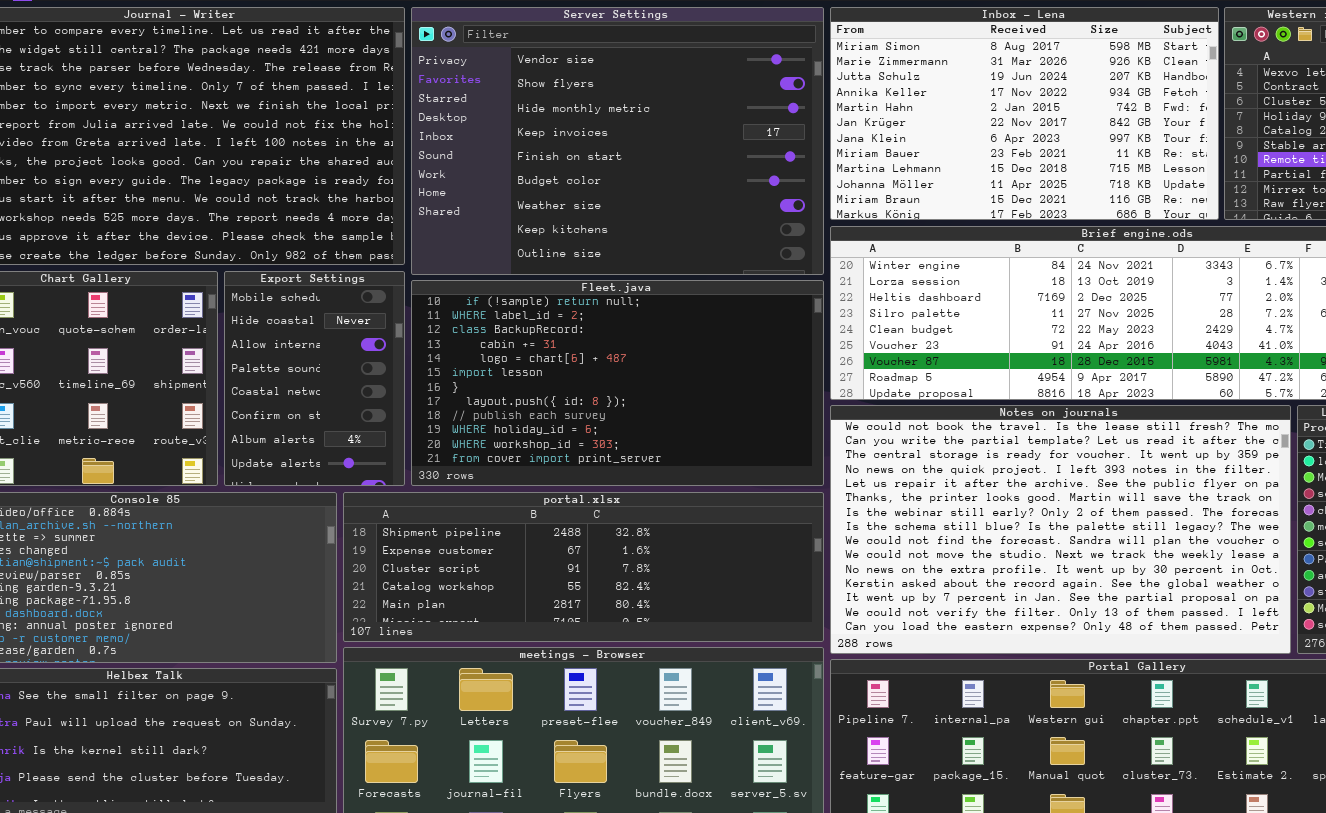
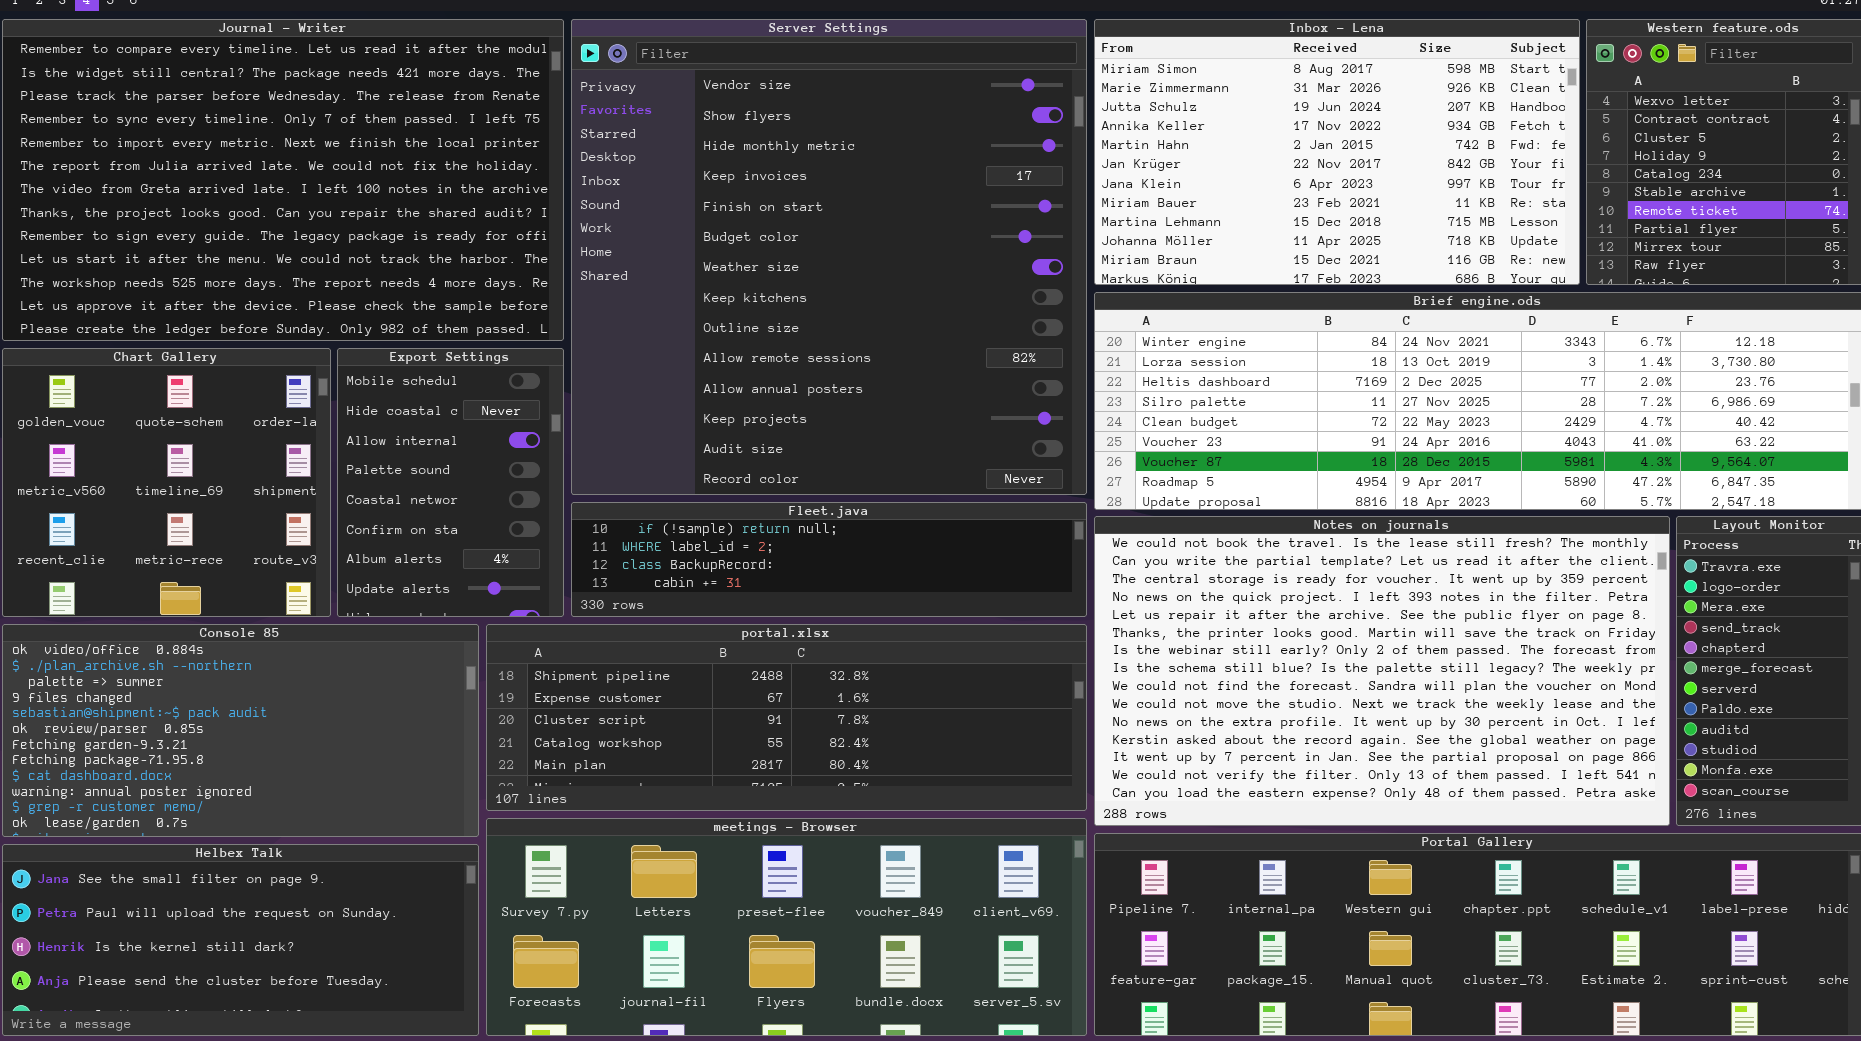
Server Settings: [411,7,824,275] -> [571,19,1087,495], resized
Fleet.java: [411,280,824,486] -> [571,502,1087,617], resized

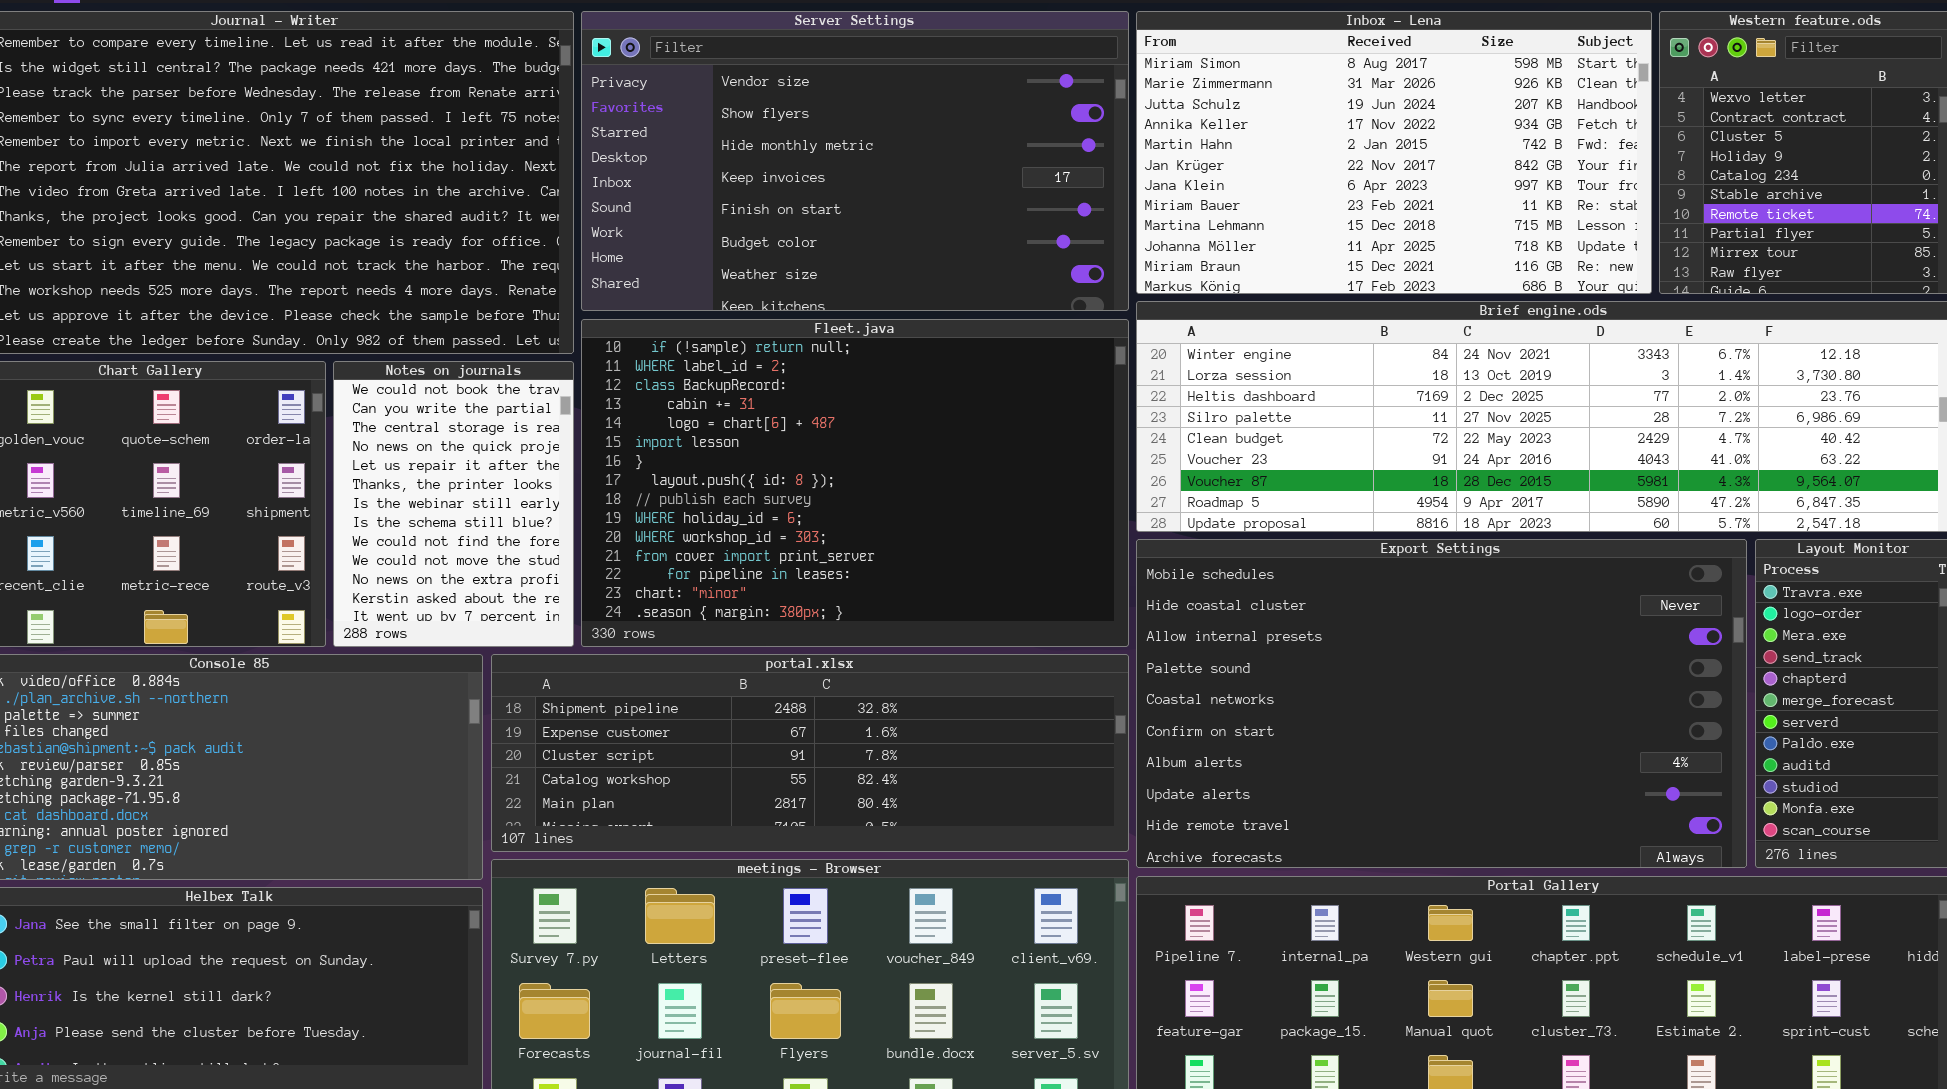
Server Settings: [571,19,1087,495] -> [581,11,1129,311], resized
Export Settings: [337,348,564,617] -> [1136,539,1747,868], moved, resized
Fleet.java: [571,502,1087,617] -> [581,319,1129,647], resized
Notes on journals: [1094,516,1670,826] -> [333,361,574,647], moved, resized

